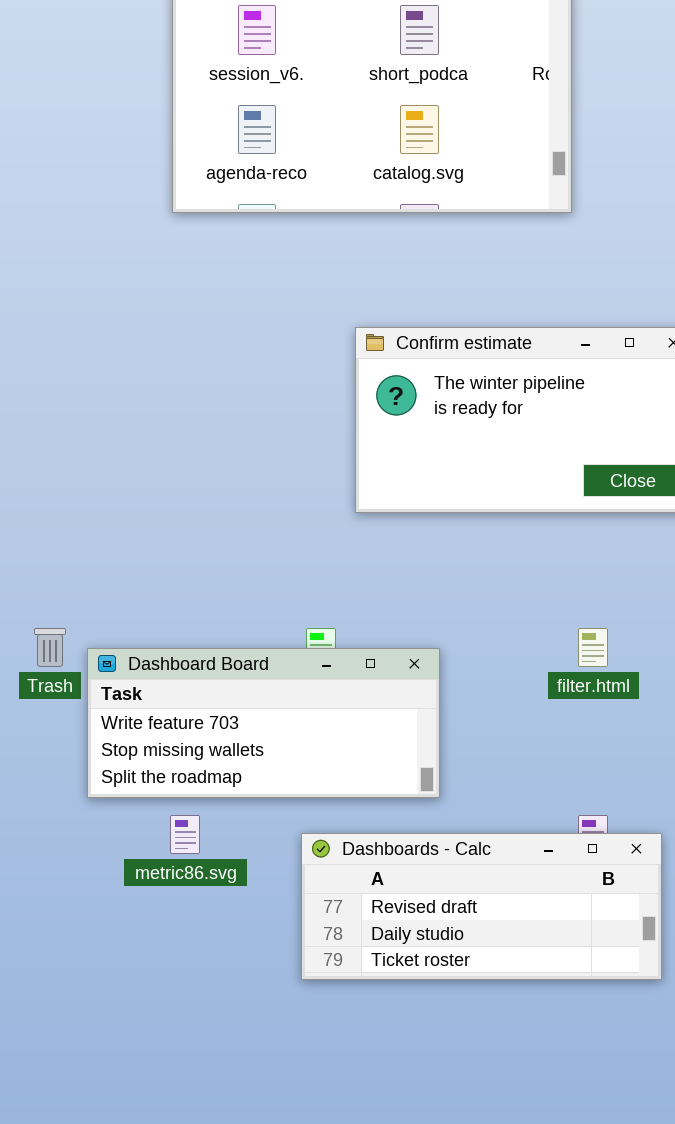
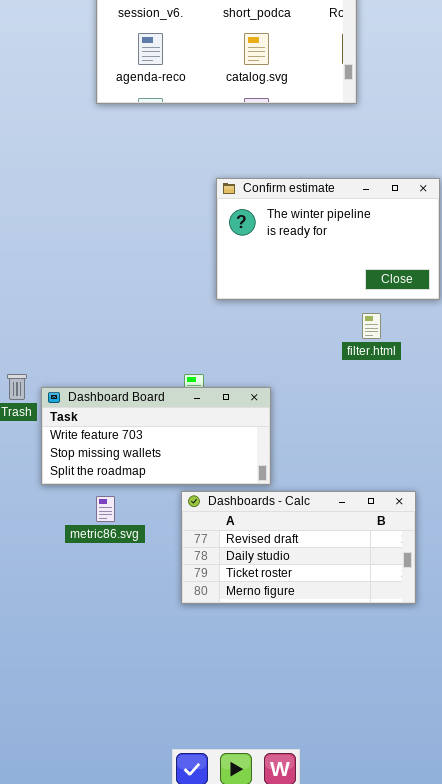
filter.html: [578,628,608,667] -> [362,313,381,339], moved
Dashboards - Calc: [301,833,662,980] -> [181,491,416,604], resized

